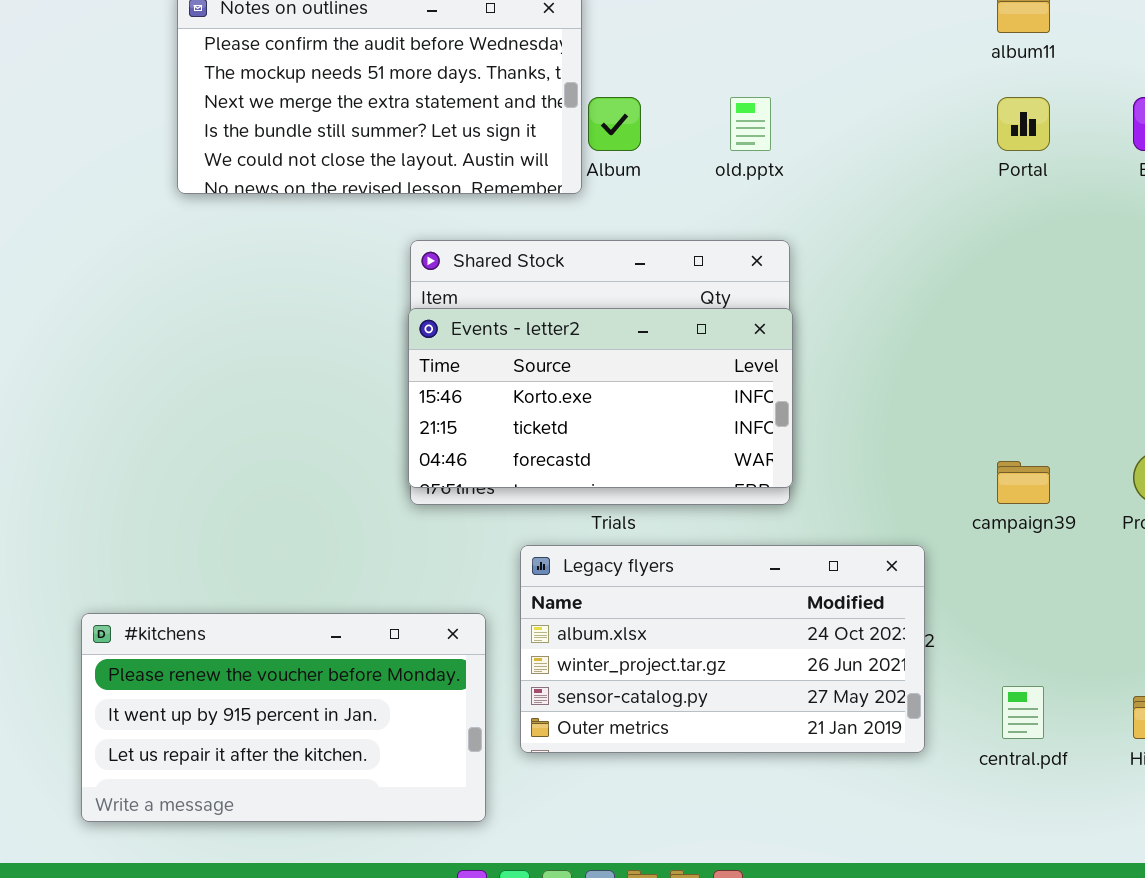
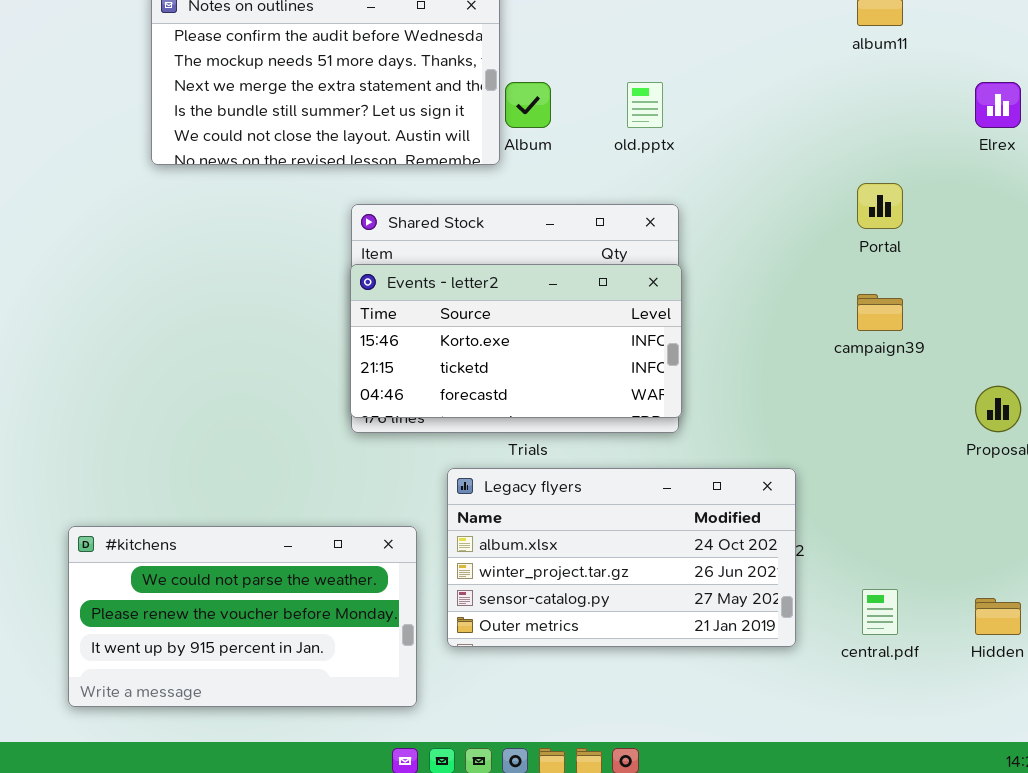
Portal: [997,97,1050,151] -> [857,183,903,229], moved
campaign39: [997,461,1050,504] -> [857,294,903,331], moved
#kitchens: [81,613,486,822] -> [68,526,417,707], scrolled up 1 row

